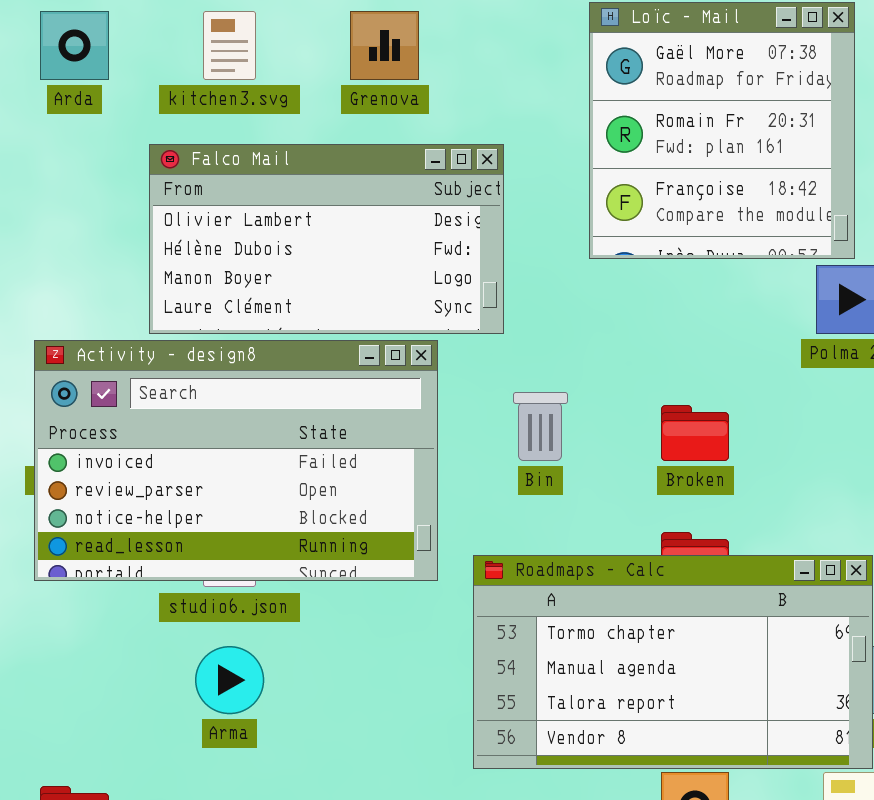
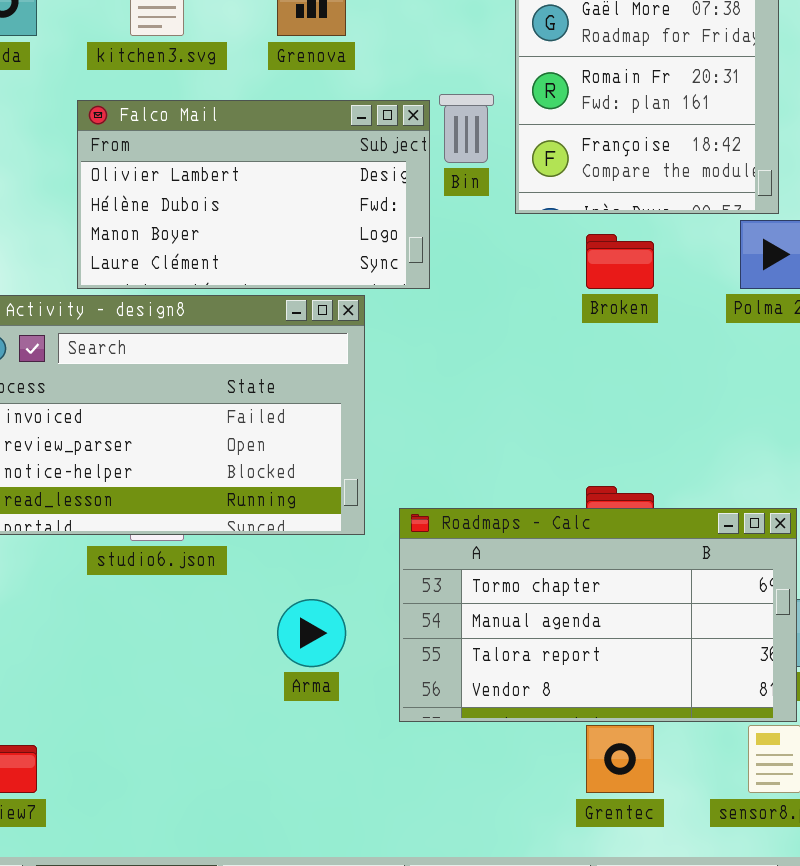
Bin: [513,392,568,461] -> [439,94,494,163], moved
Broken: [661,405,729,461] -> [586,234,654,289], moved
Arma: [195,646,264,714] -> [277,599,346,667], moved

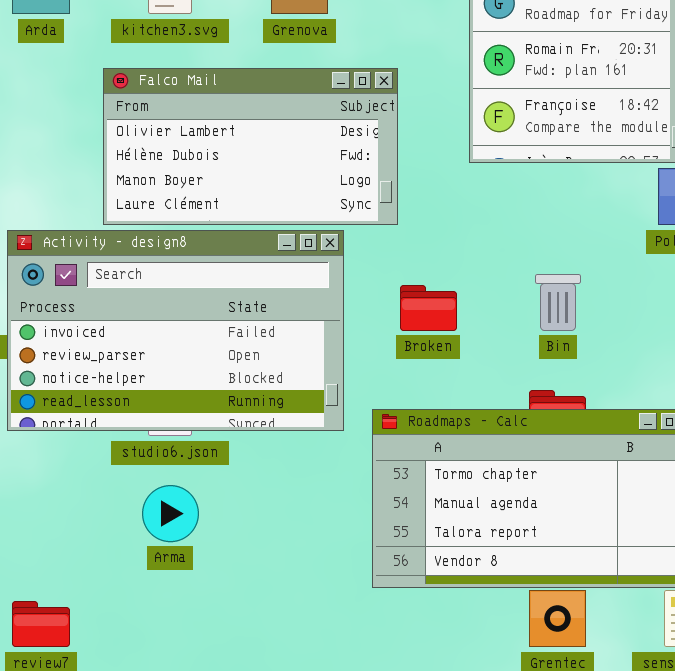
Bin: [439,94,494,163] -> [535,274,581,331], moved
Broken: [586,234,654,289] -> [400,285,457,331], moved
Arma: [277,599,346,667] -> [142,485,199,542], moved

